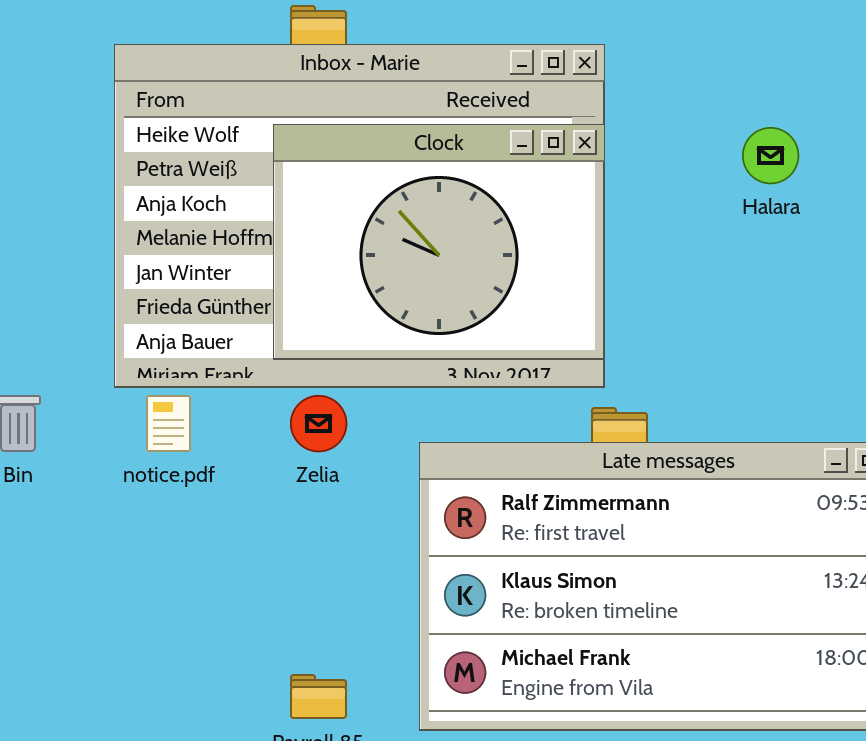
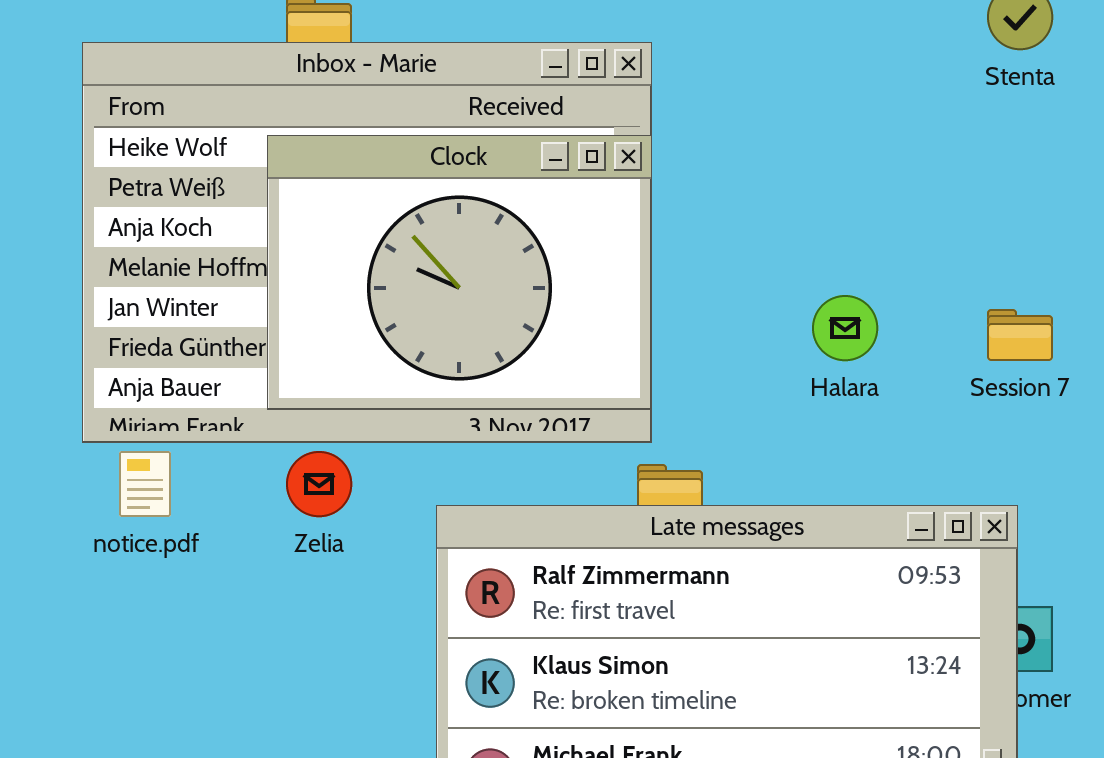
Halara: [742,127,799,184] -> [812,295,878,361], moved

